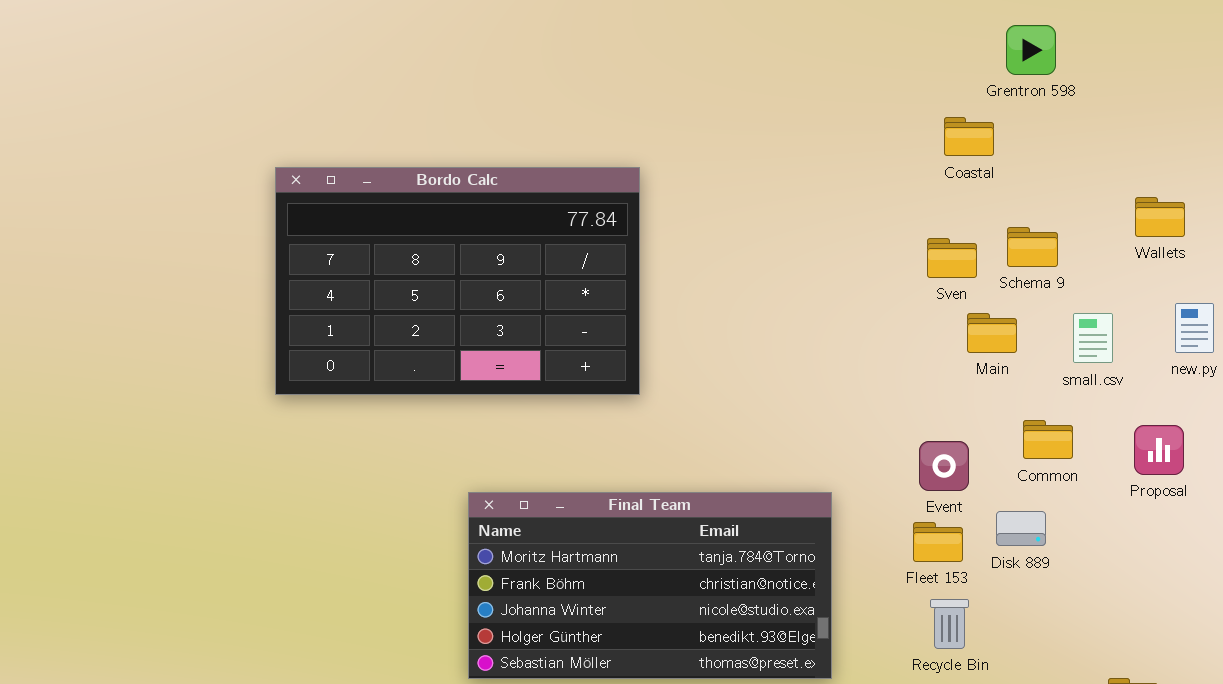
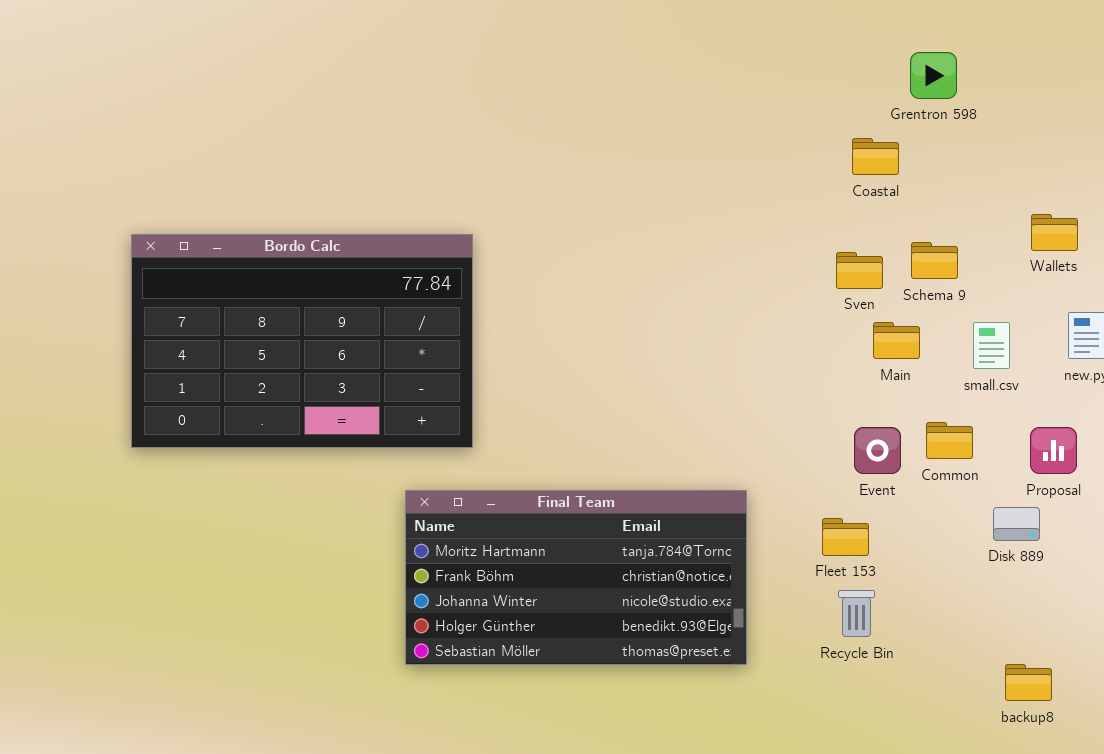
Bordo Calc: [275,167,640,395] -> [131,234,473,448], moved
Event: [919,441,969,491] -> [854,427,901,474], moved
Disk 889: [996,511,1046,546] -> [993,507,1040,541], moved

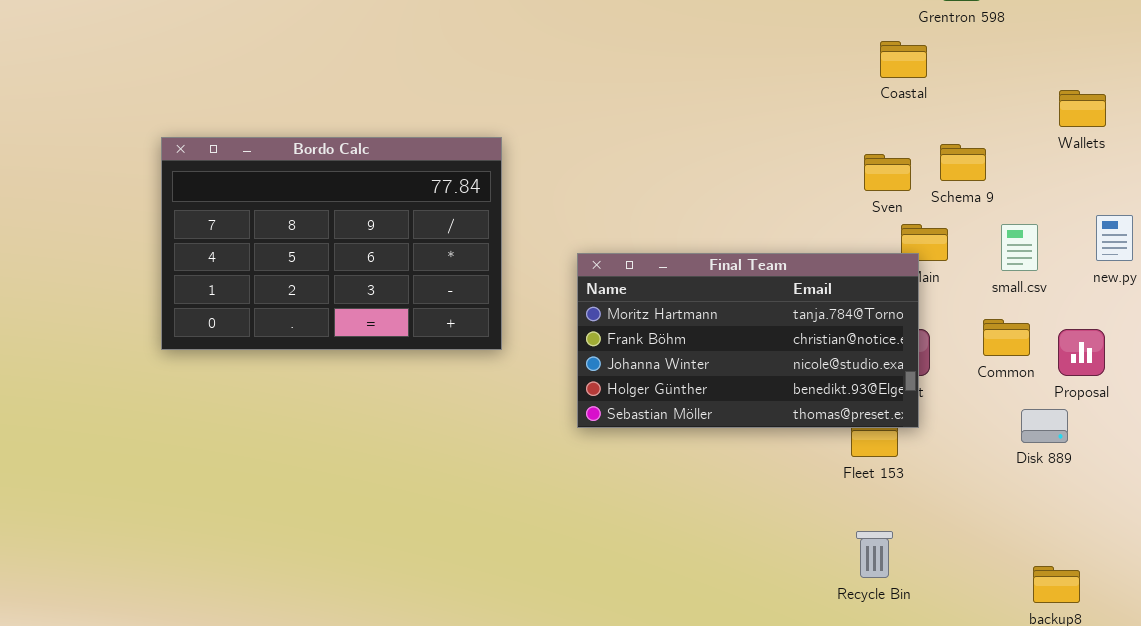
Wallets: [1031,214,1078,251] -> [1059,90,1106,127], moved
Common: [926,422,973,459] -> [983,319,1030,356], moved
Final Team: [405,490,747,665] -> [577,253,919,428], moved
Recycle Bin: [838,590,875,637] -> [856,531,893,578], moved

